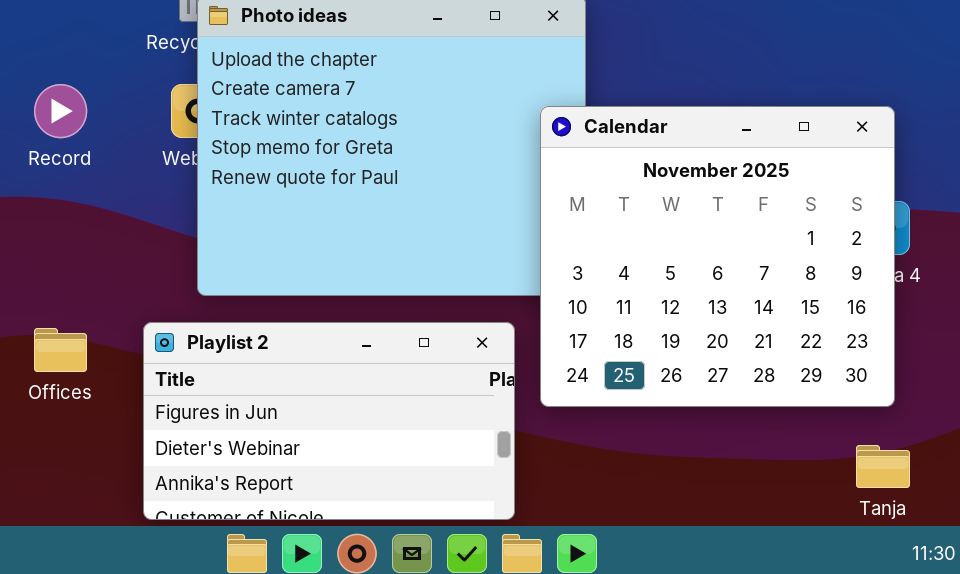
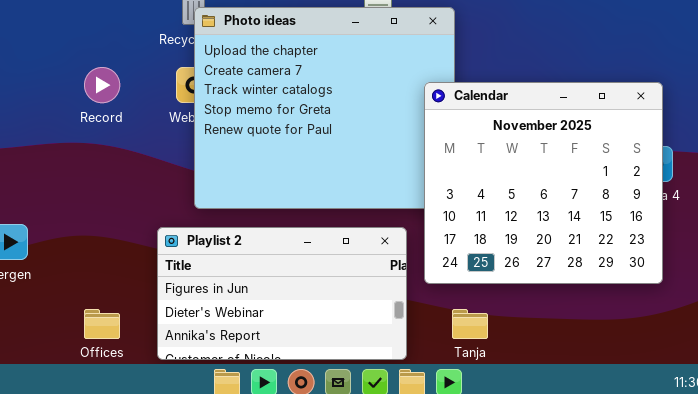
Offices: [34,328,87,372] -> [84,309,120,339], moved
Tanja: [856,445,910,488] -> [452,309,488,339], moved

